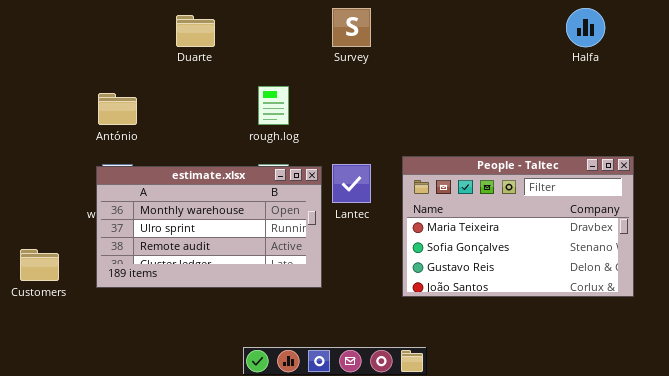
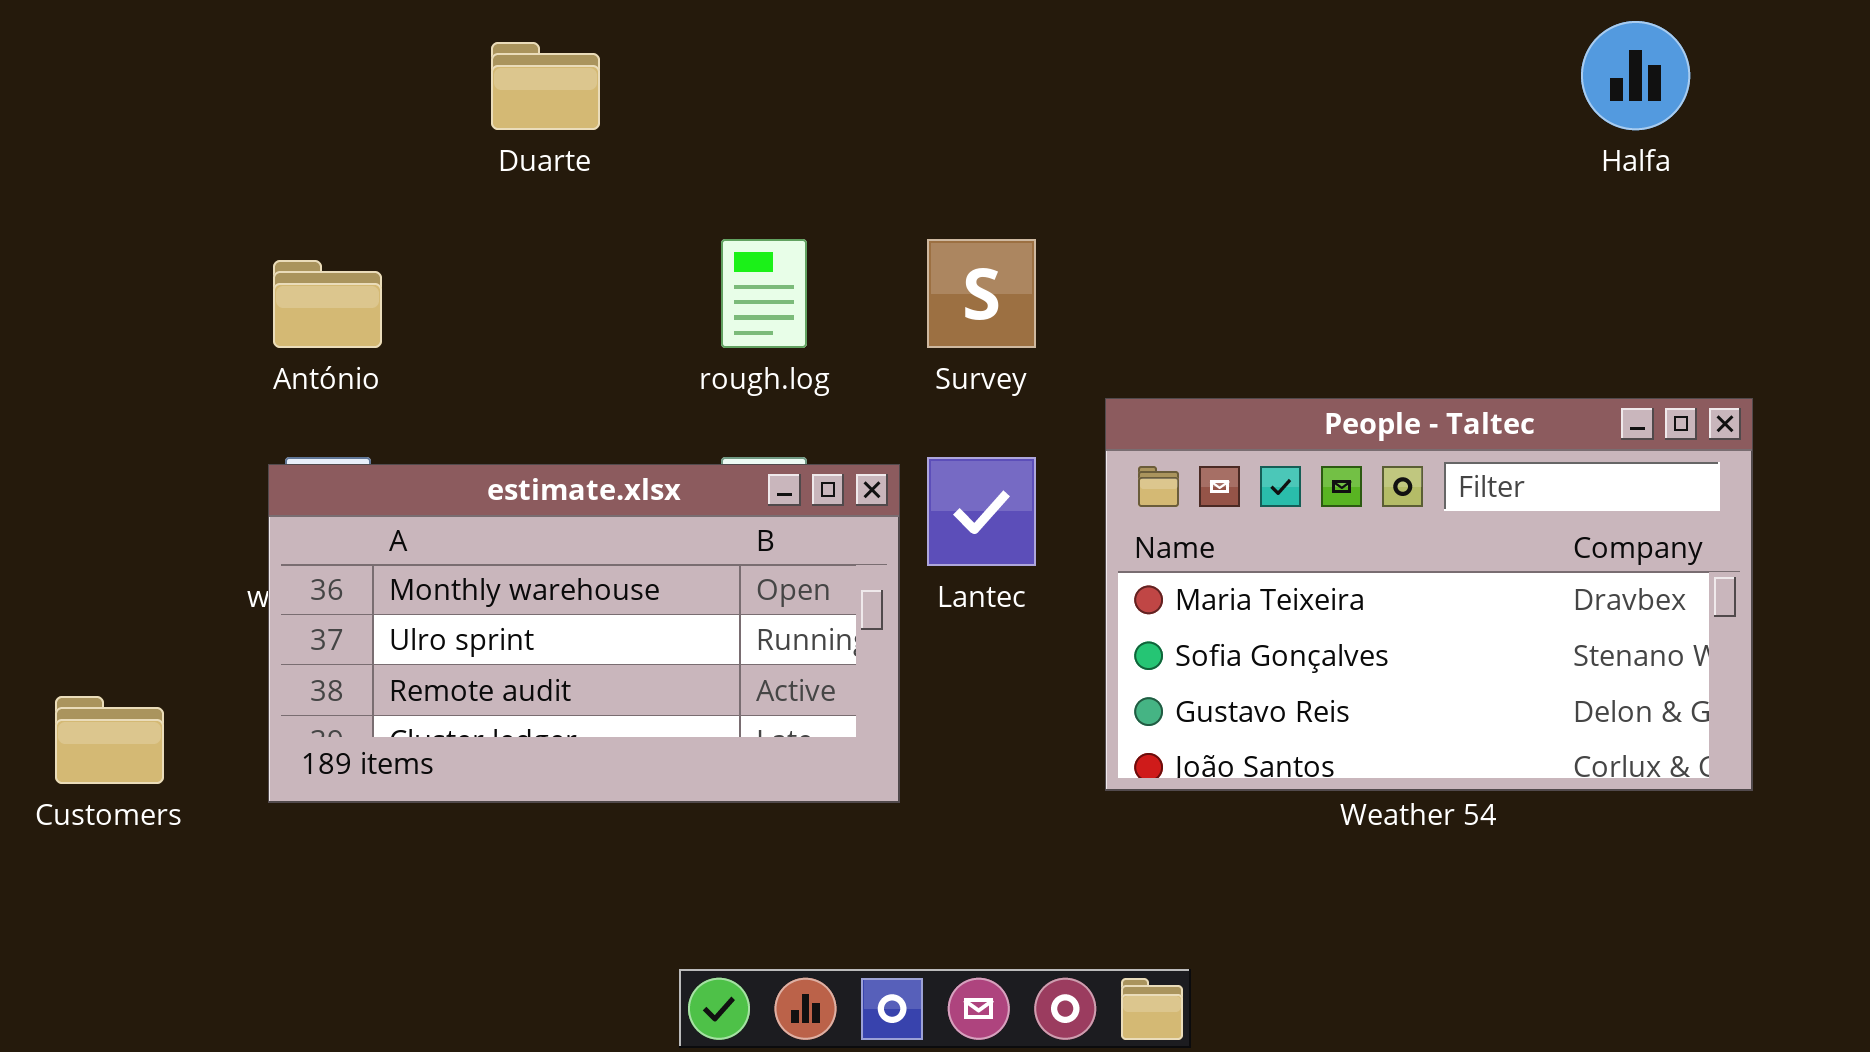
Survey: [332,8,371,47] -> [927,239,1036,348], moved
People - Taltec: [402,156,634,297] -> [1105,398,1753,791], moved

